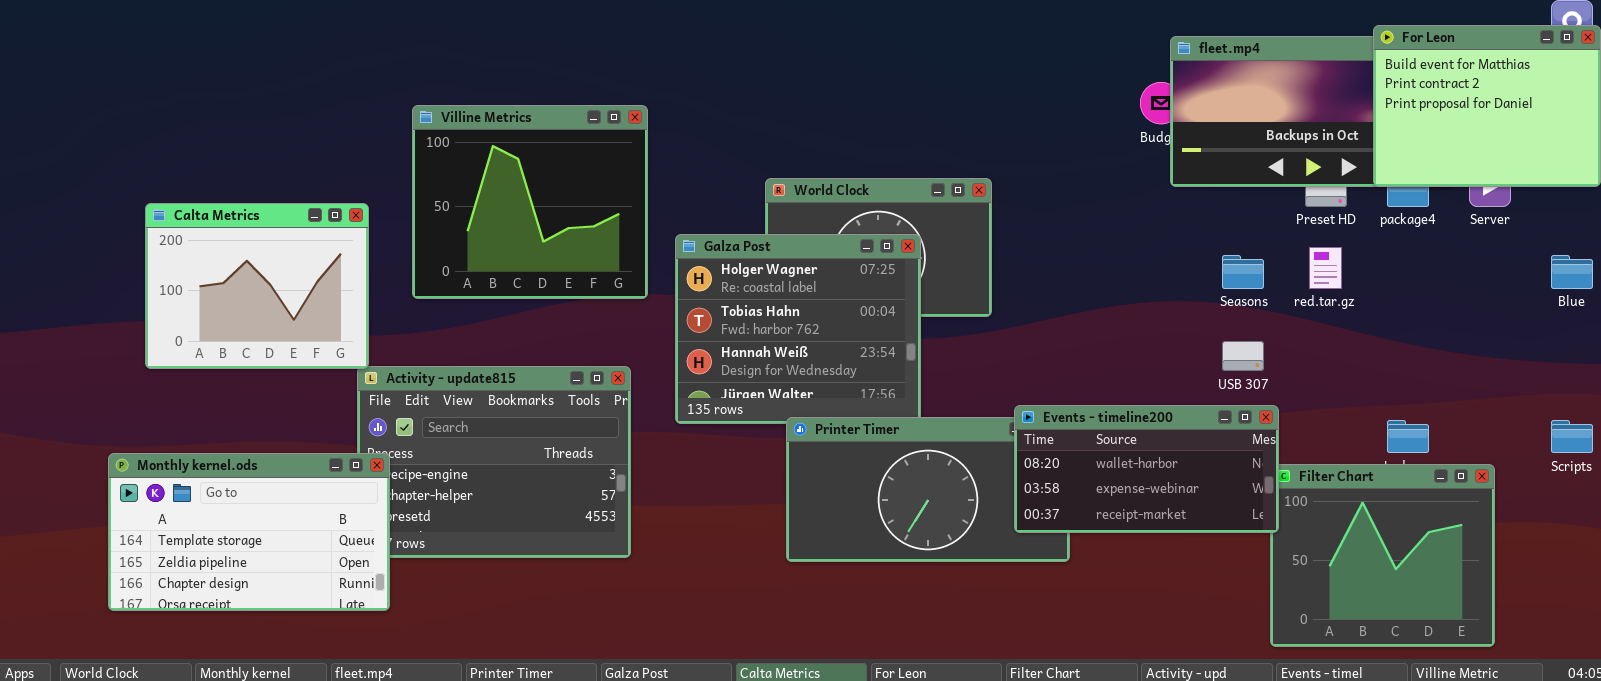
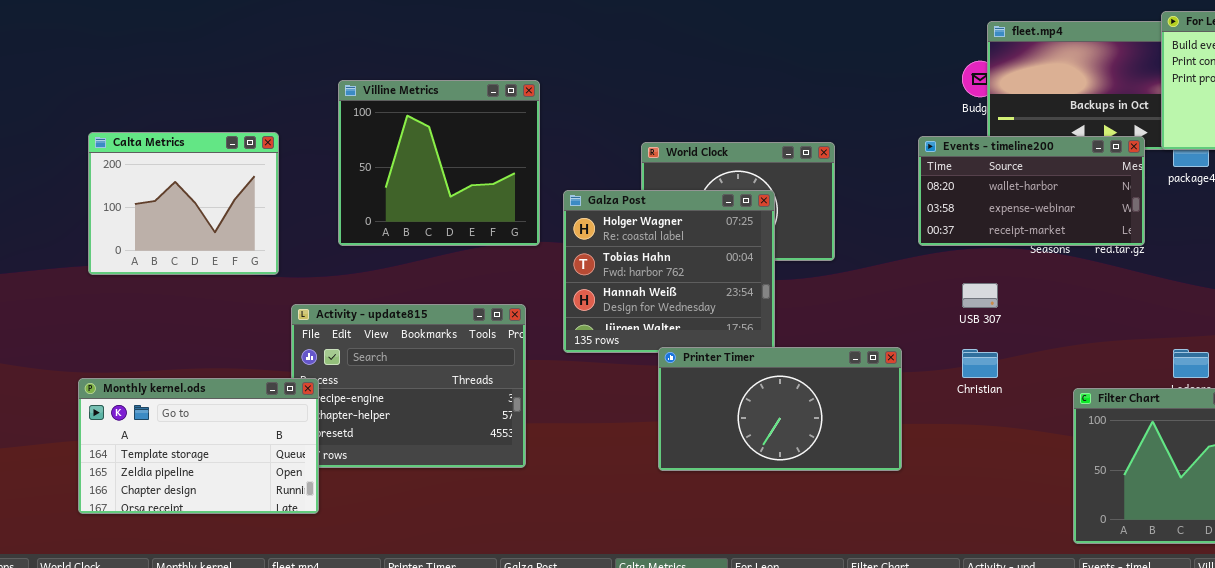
Calta Metrics: [145,203,369,369] -> [88,132,279,275], moved
USB 307: [1222,341,1264,371] -> [962,283,998,308], moved
Events - timeline200: [1014,405,1279,533] -> [918,136,1145,246], moved

